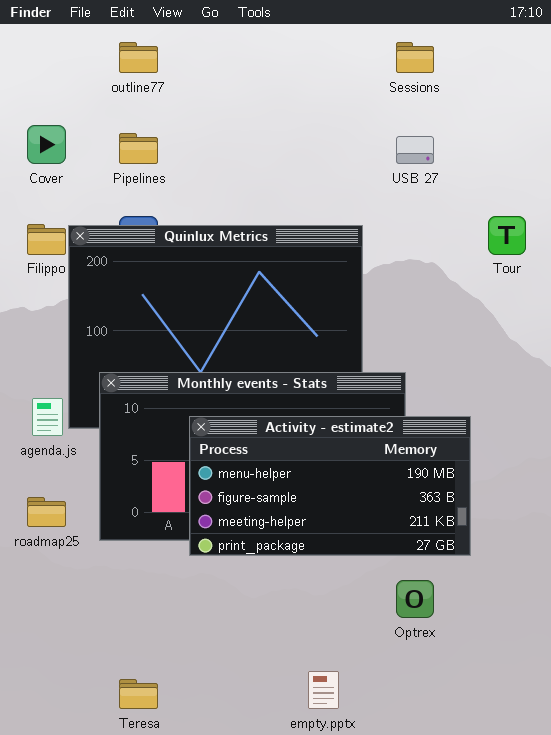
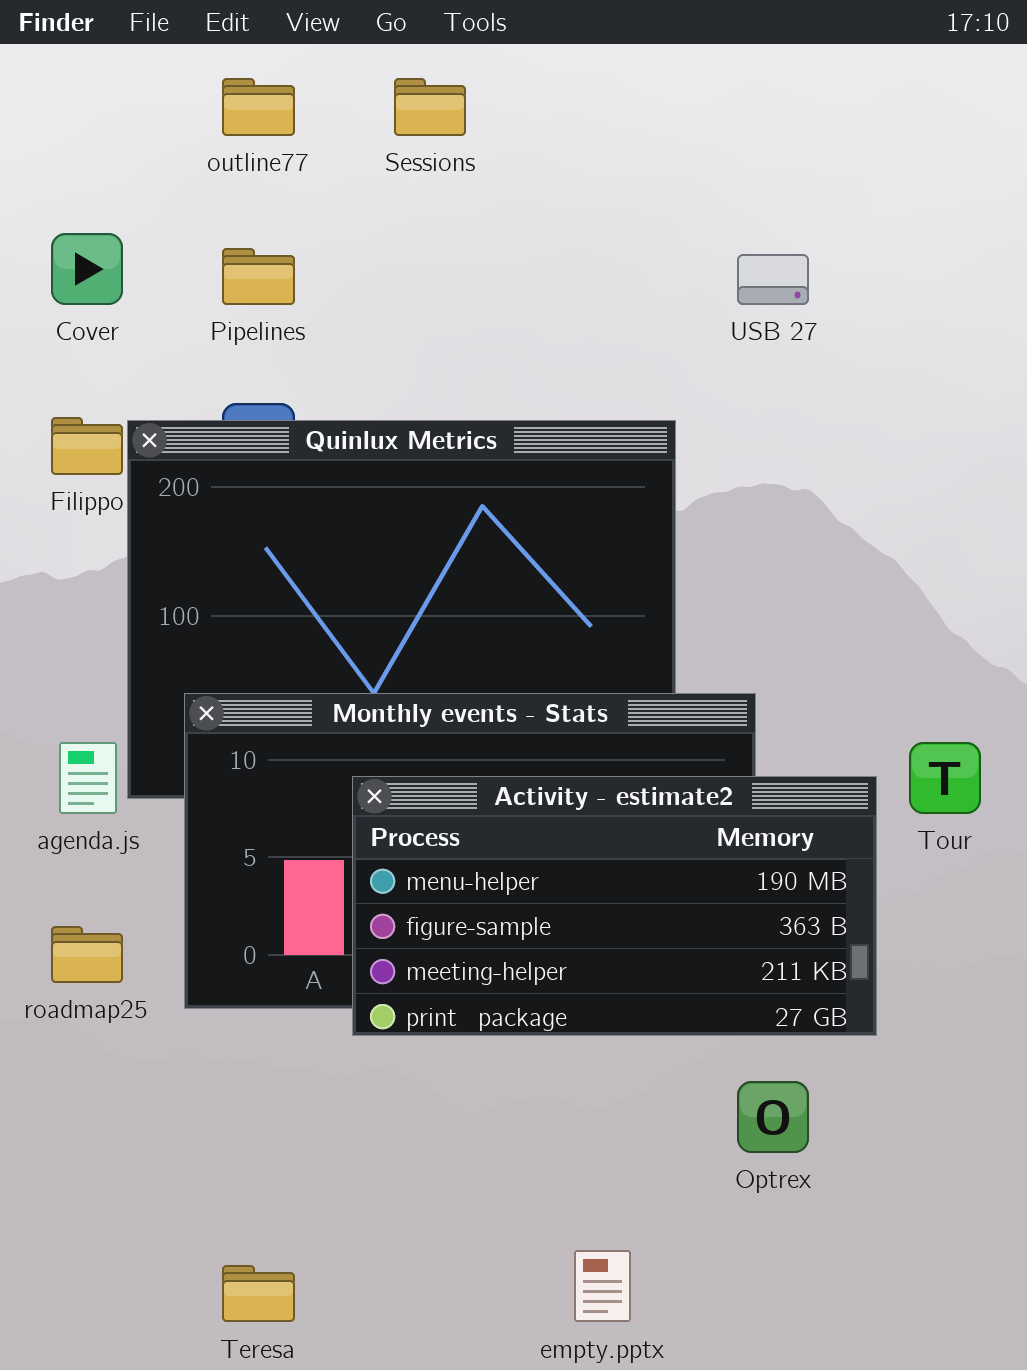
Sessions: [396,42,434,73] -> [394,78,466,136], moved
Tour: [488,216,526,255] -> [909,742,981,814], moved

